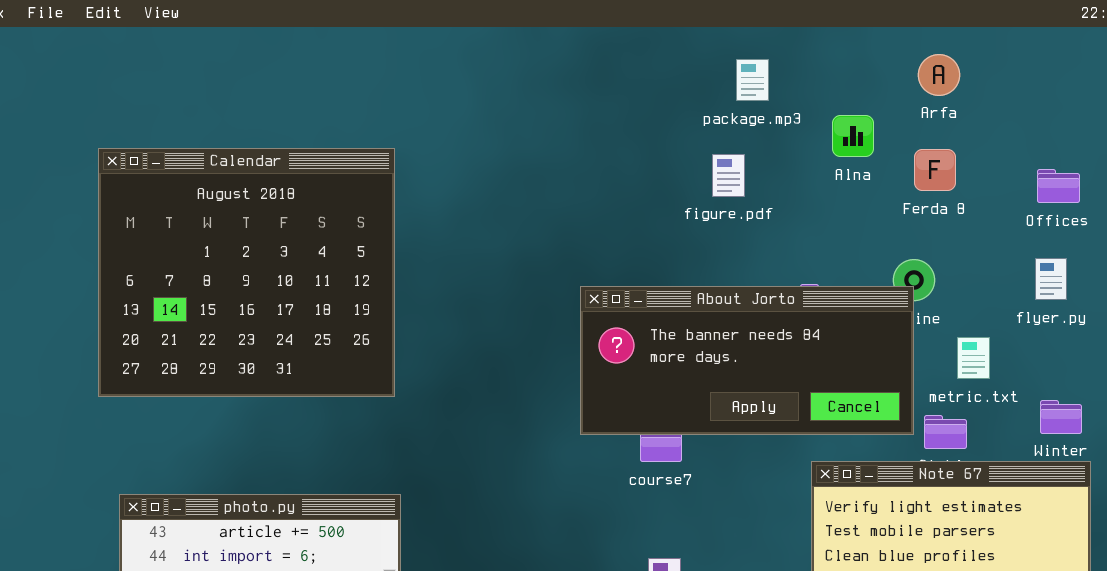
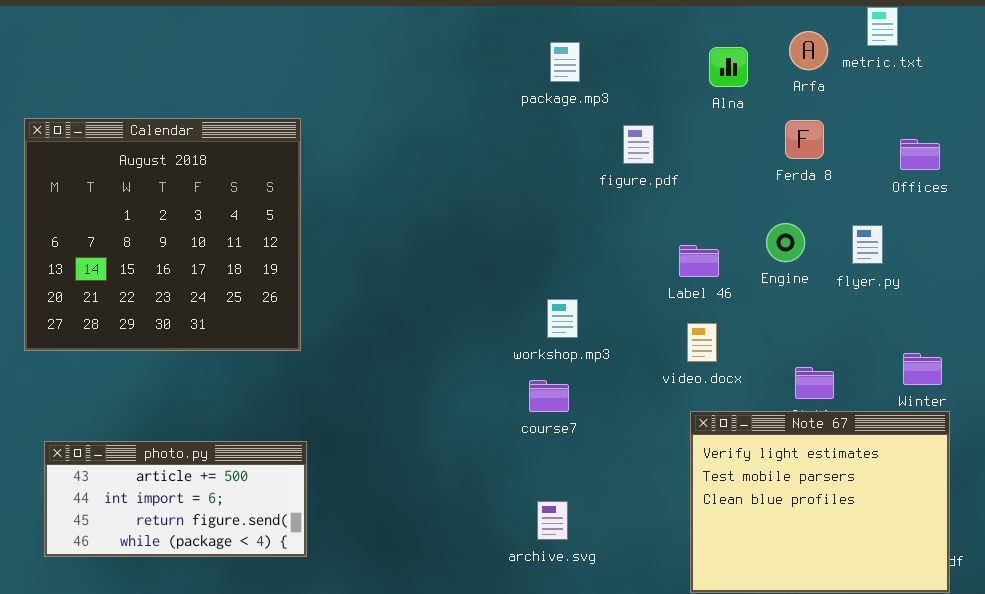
package.mp3: [736,59,769,101] -> [550,42,580,82], moved
Alna: [832,115,874,157] -> [709,47,748,87], moved
figure.pdf: [712,154,745,197] -> [623,125,654,164], moved
flyer.py: [1035,258,1067,300] -> [852,225,883,264], moved
About Jorto: [580,286,914,435] -> none, closed
metric.txt: [957,337,990,379] -> [867,7,898,46], moved

